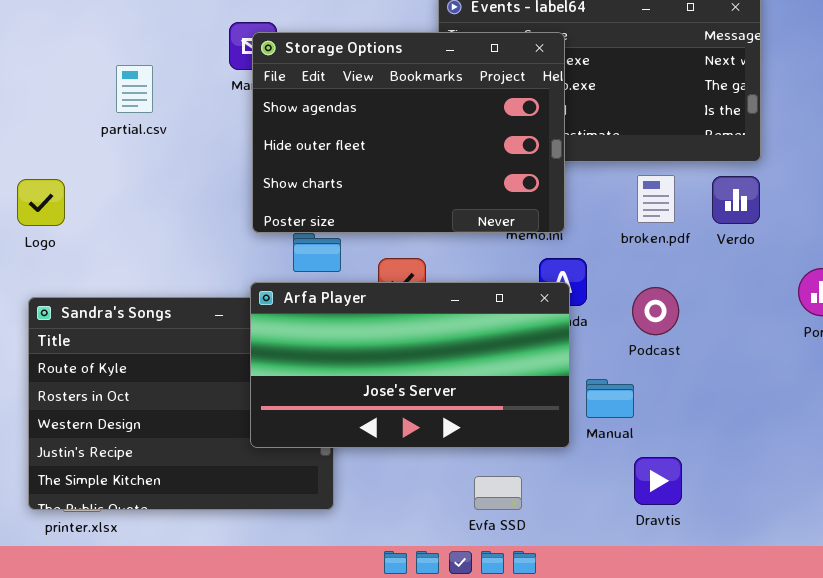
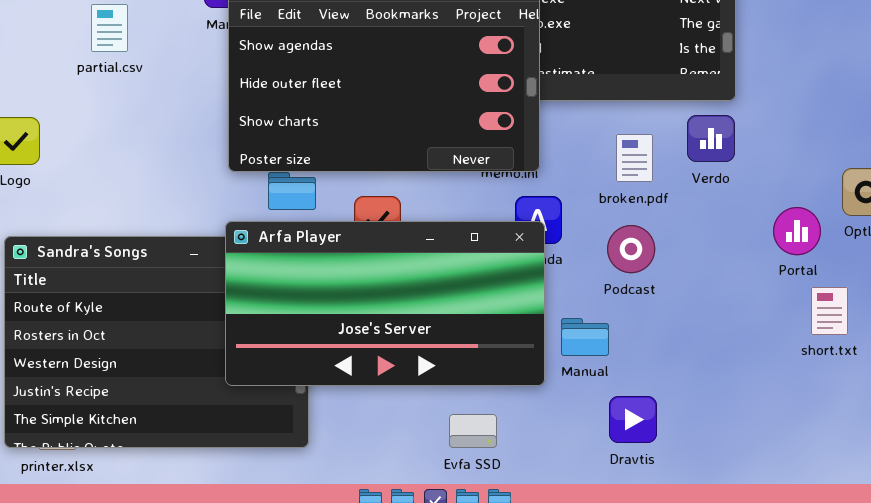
broken.pdf: [637,175,675,223] -> [616,134,653,182], moved

